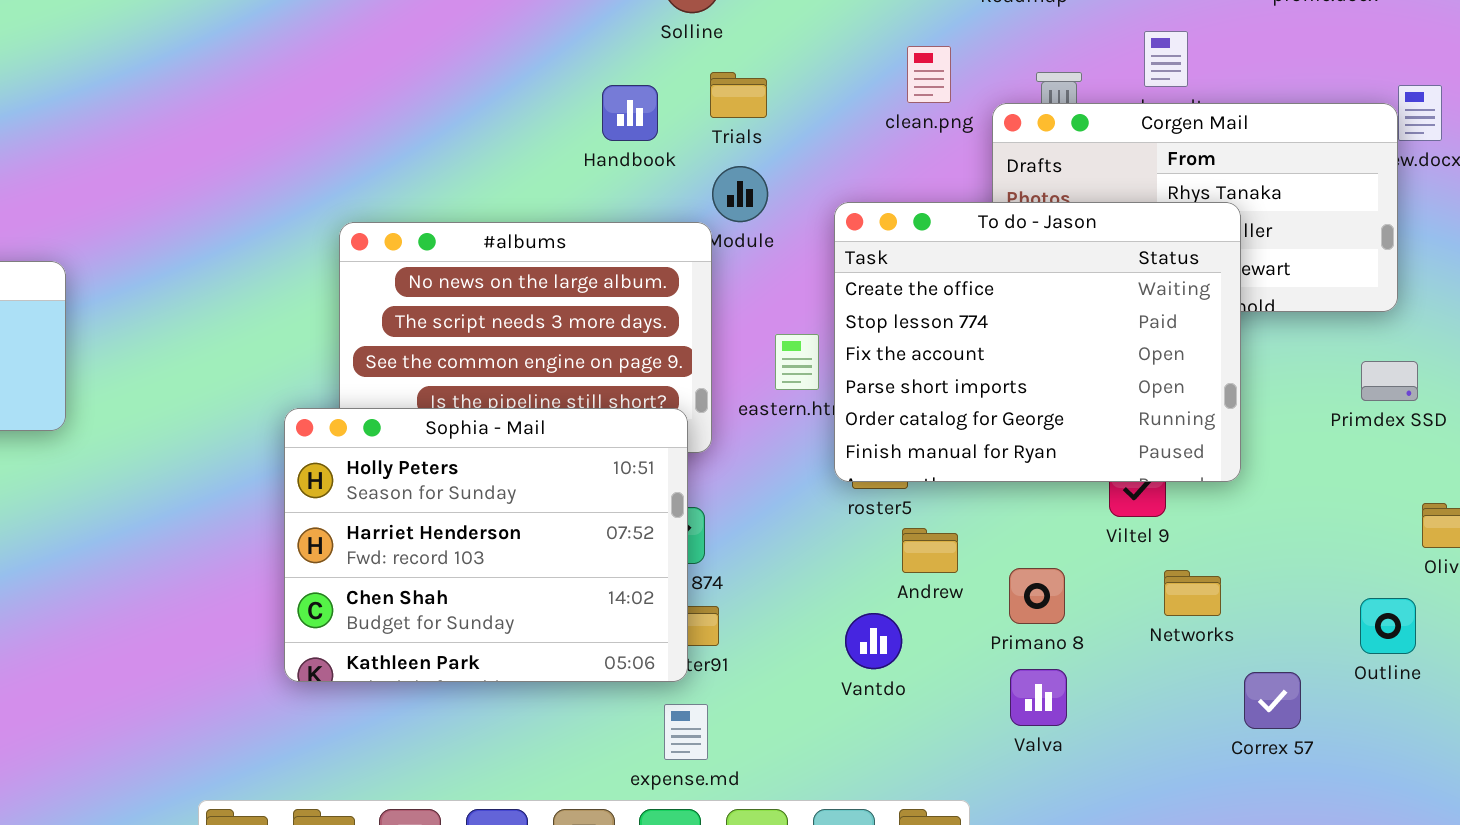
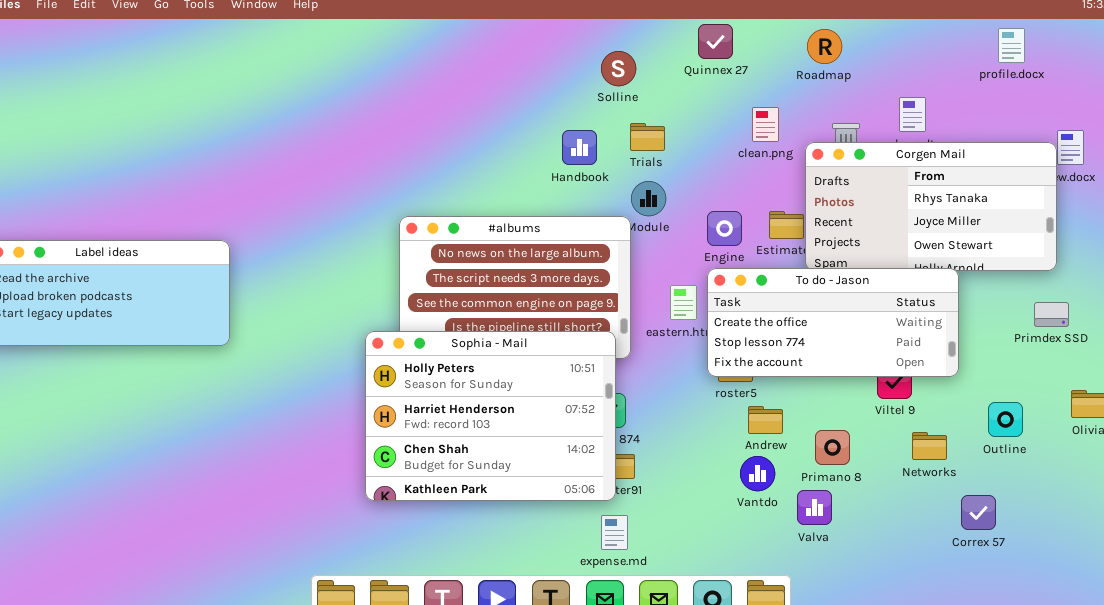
To do - Jason: [834,202,1241,482] -> [707,268,959,377], resized
Outline: [1360,598,1416,654] -> [988,402,1023,437], moved
Vantdo: [845,613,902,669] -> [740,456,775,491], moved
Valva: [1010,669,1067,726] -> [797,490,832,525], moved

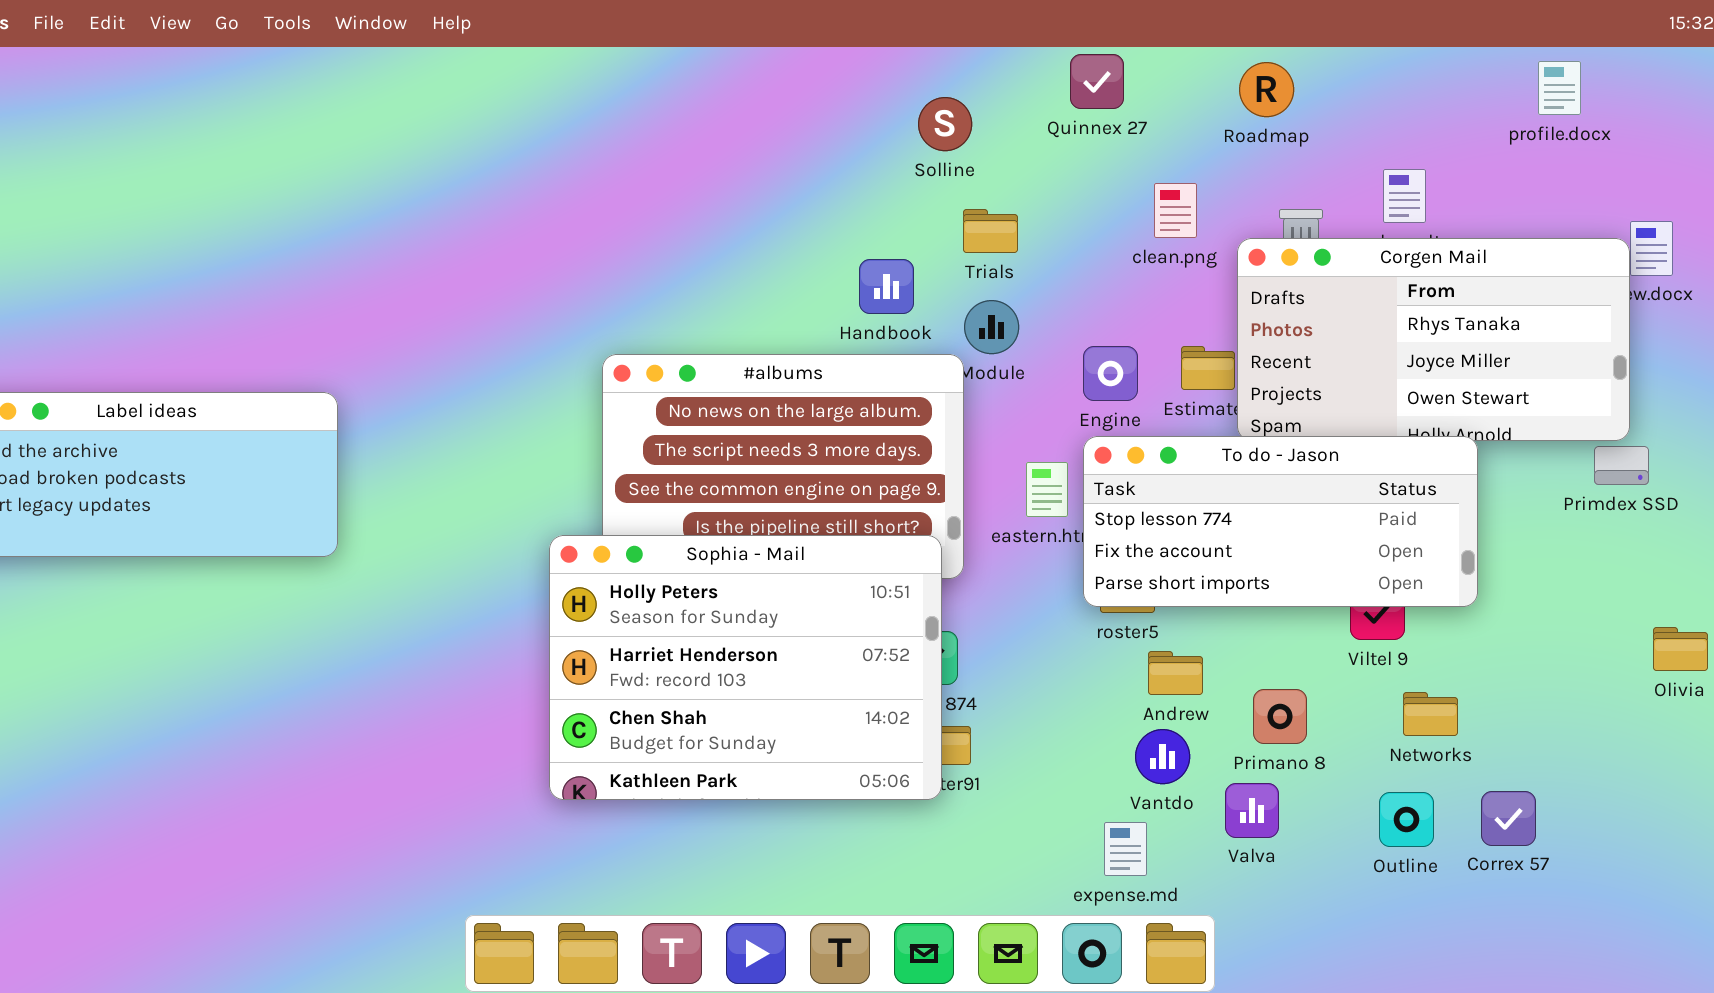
Handbook: [562,130,597,165] -> [859,259,914,314], moved
To do - Jason: [707,268,959,377] -> [1083,436,1478,607], scrolled down 1 row
Primdex SSD: [1034,302,1069,327] -> [1594,446,1649,485], moved
Outline: [988,402,1023,437] -> [1379,792,1434,847], moved
expense.md: [601,515,628,550] -> [1104,822,1147,876], moved

